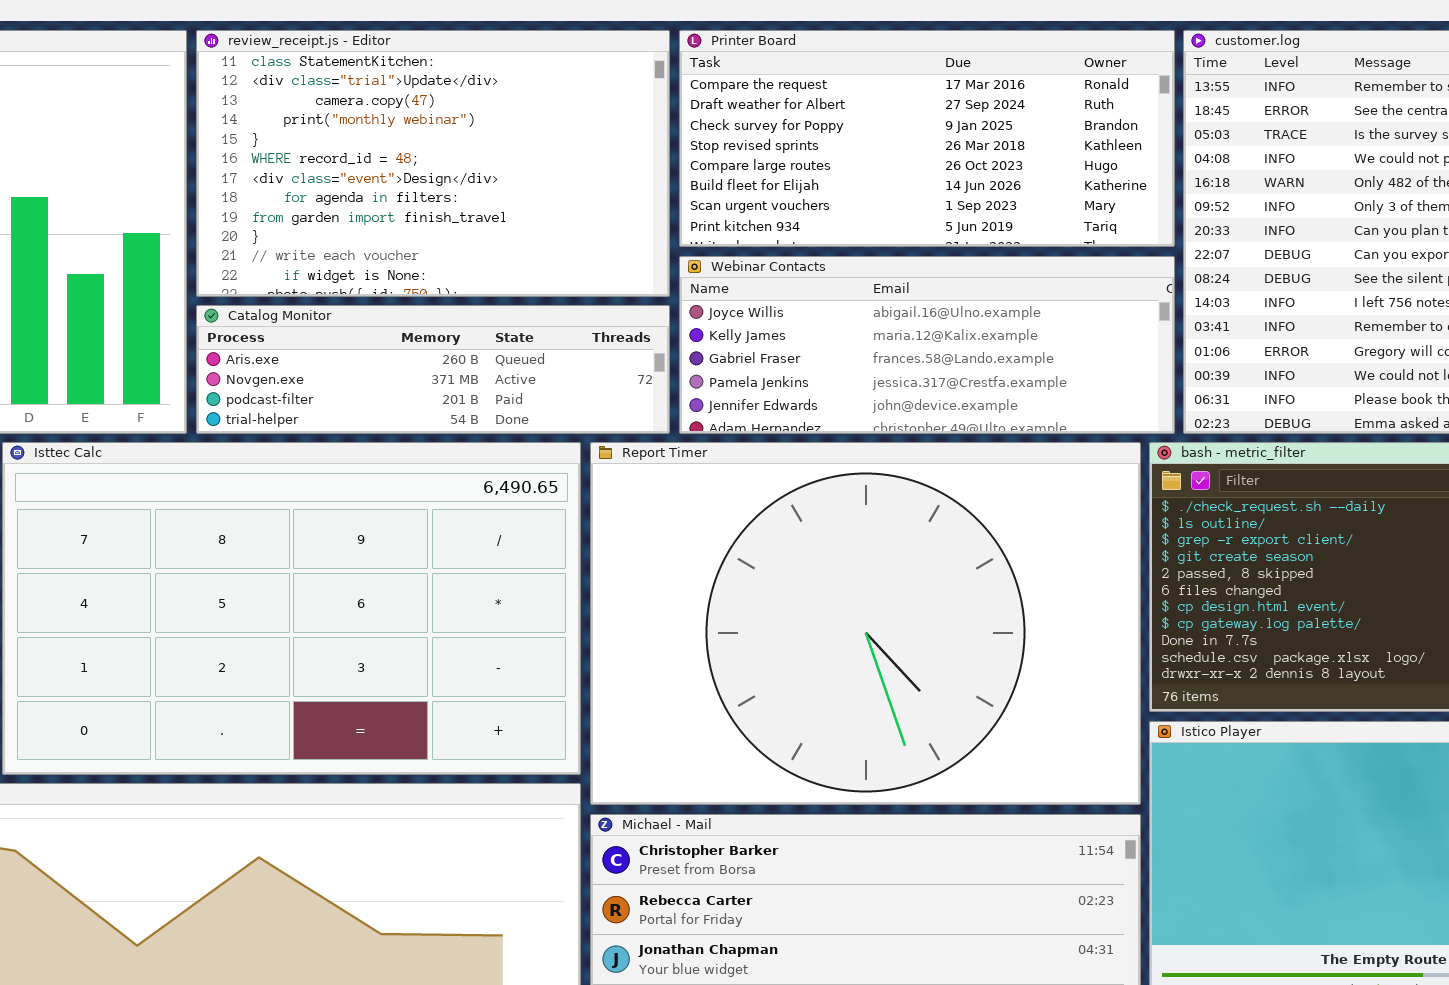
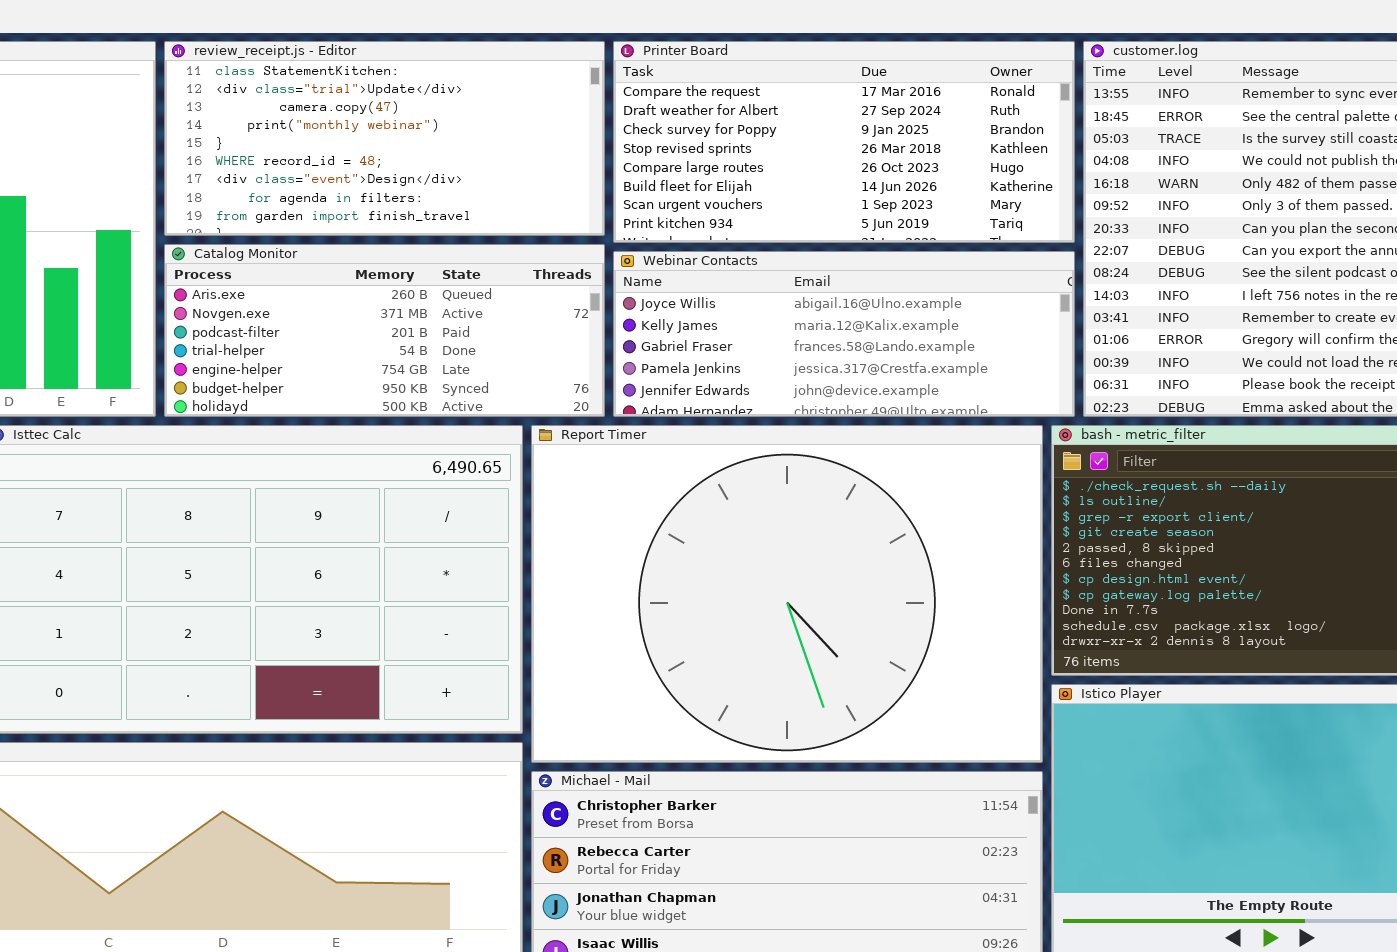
review_receipt.js - Editor: [196,30,670,297] -> [164,41,605,236], resized
Catalog Monitor: [196,305,670,434] -> [164,244,605,417], resized

